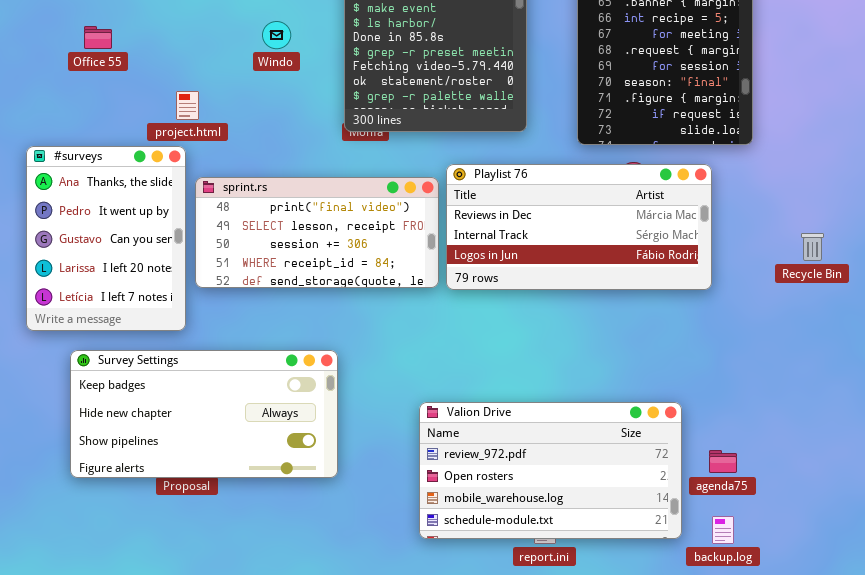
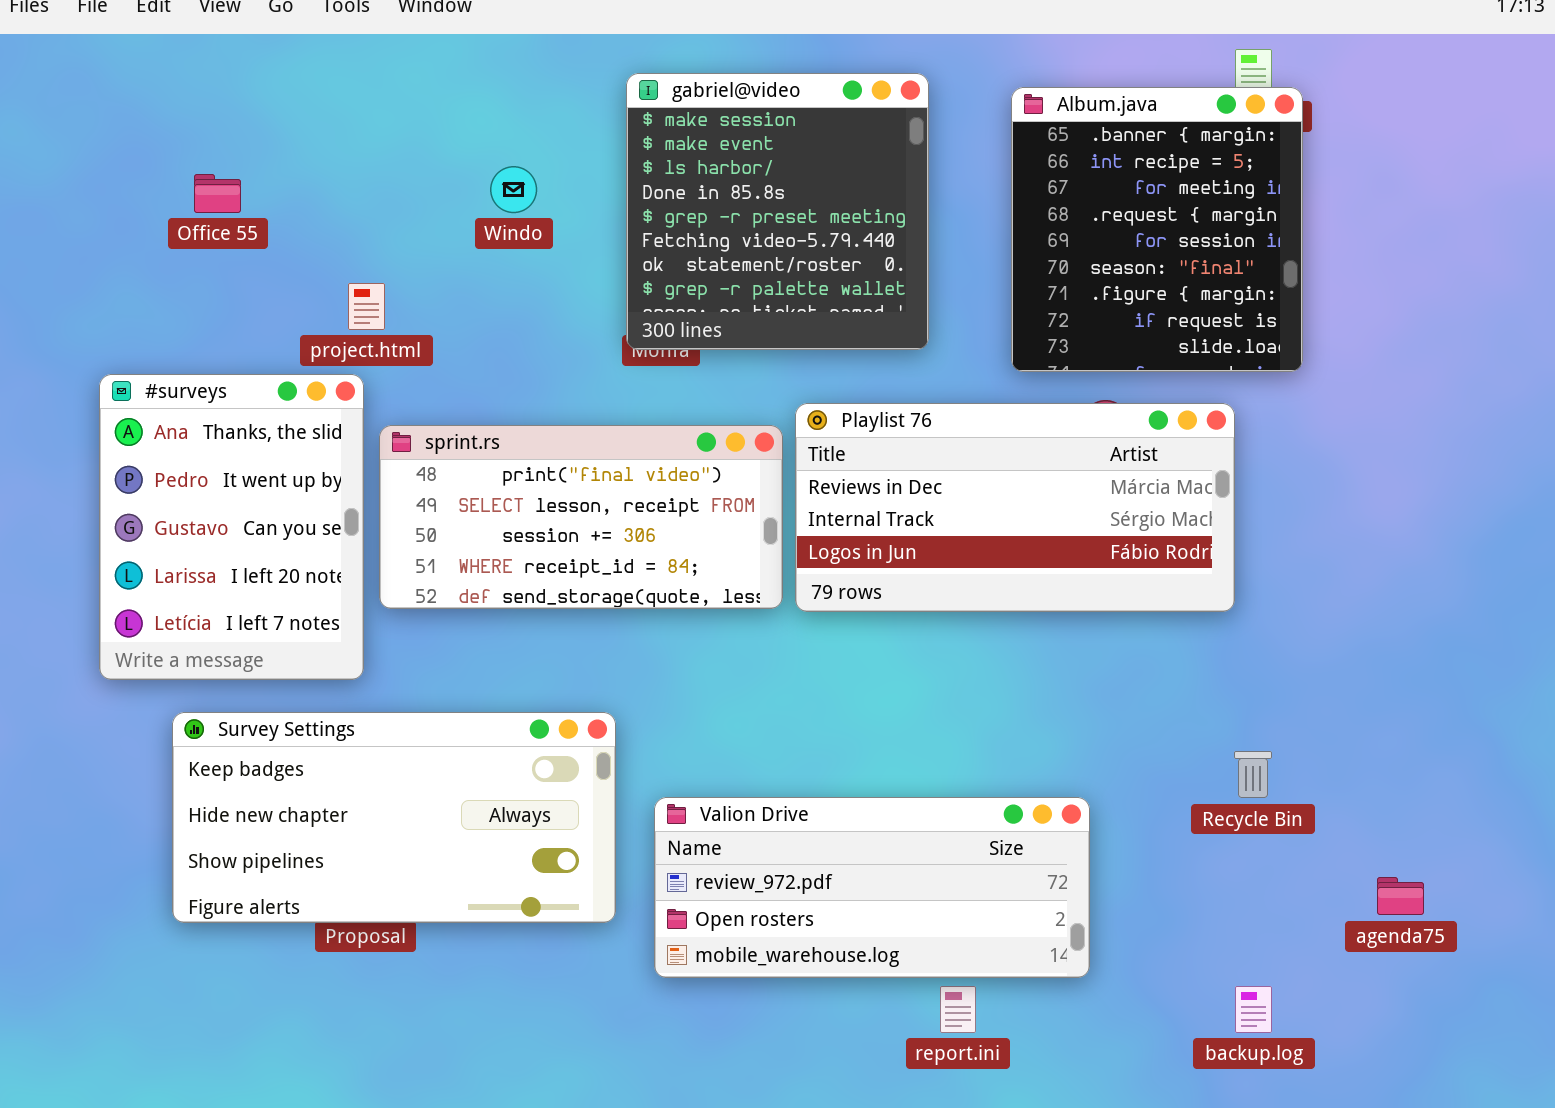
Recycle Bin: [801,233,824,261] -> [1234,751,1272,798], moved
Valion Drive: [419,402,682,539] -> [654,797,1090,978], moved, resized
agenda75: [709,450,737,473] -> [1377,877,1424,915], moved

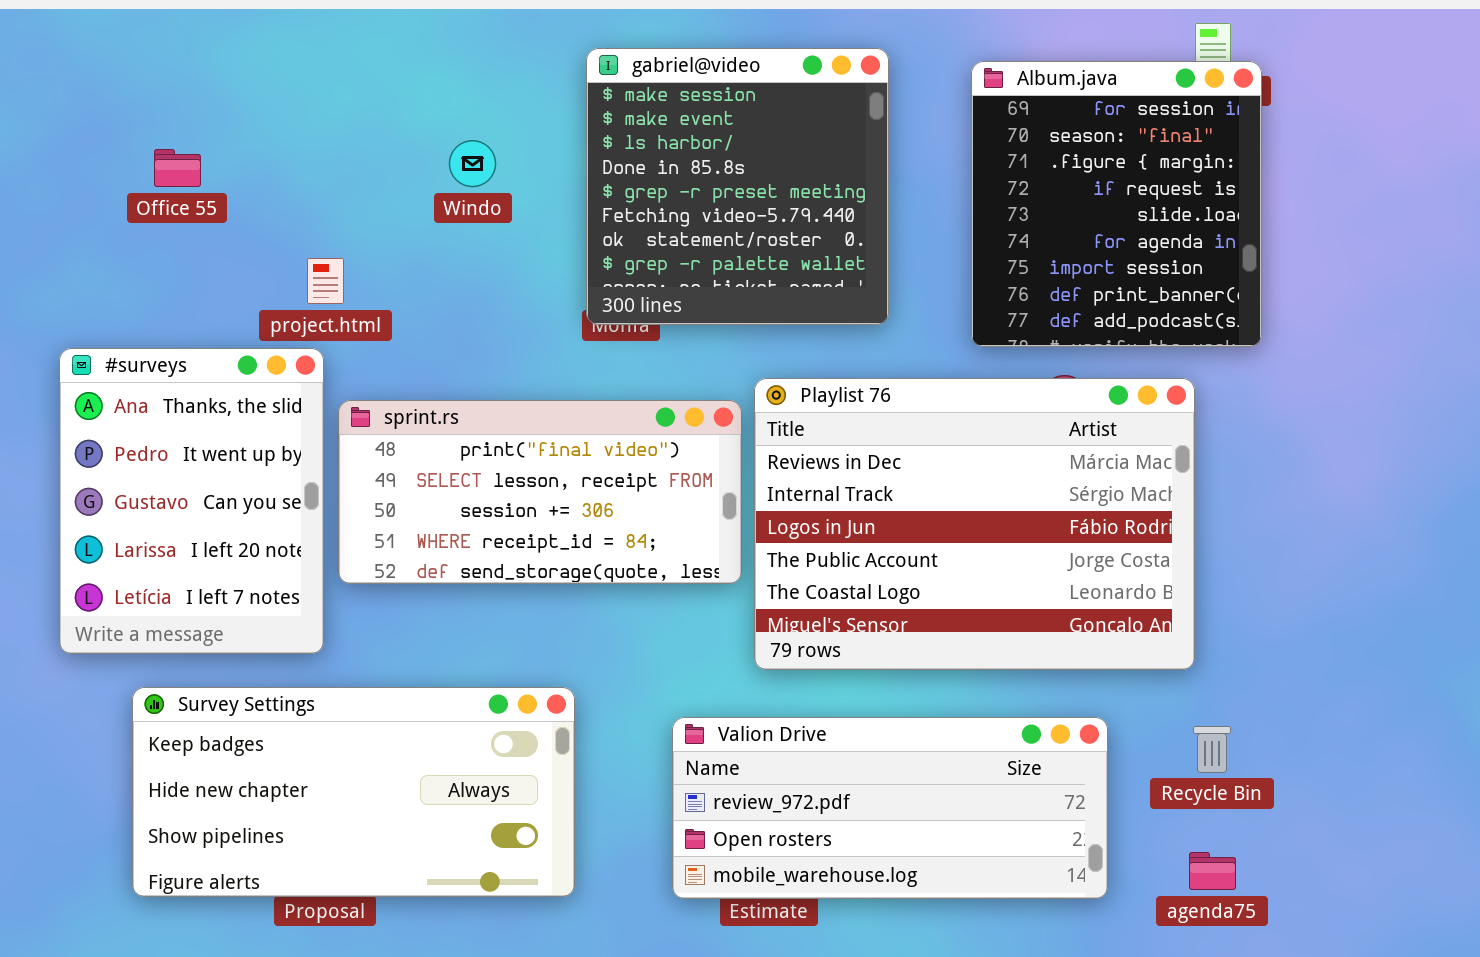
Album.java: [1011,87,1303,372] -> [971,61,1262,347], scrolled down 4 rows
Playlist 76: [795,403,1235,612] -> [754,378,1195,670], resized
Valion Drive: [654,797,1090,978] -> [672,717,1108,899], moved
agenda75: [1377,877,1424,915] -> [1189,852,1236,890], moved

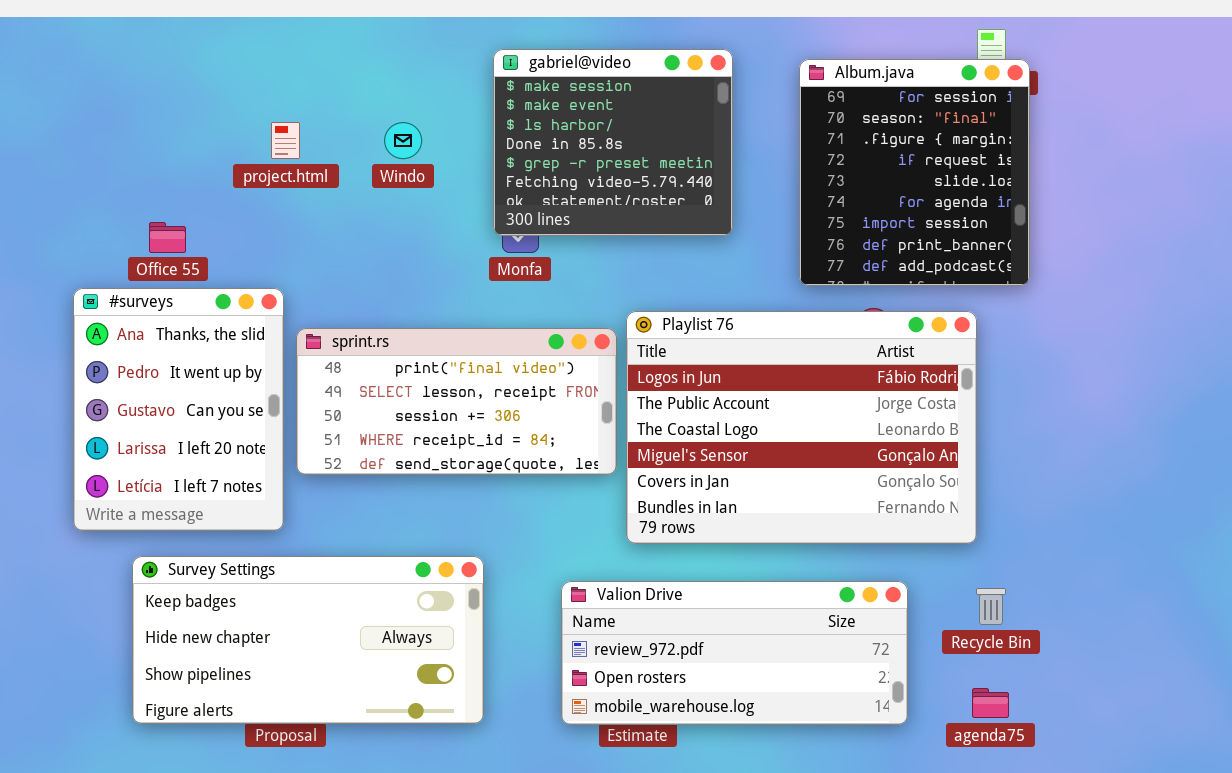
gabriel@video: [586,48,889,325] -> [493,49,733,236], resized
Office 55: [154,149,201,187] -> [149,222,186,253], moved
project.html: [307,258,344,304] -> [271,122,300,159], moved
Playlist 76: [754,378,1195,670] -> [626,311,977,544], scrolled down 2 rows

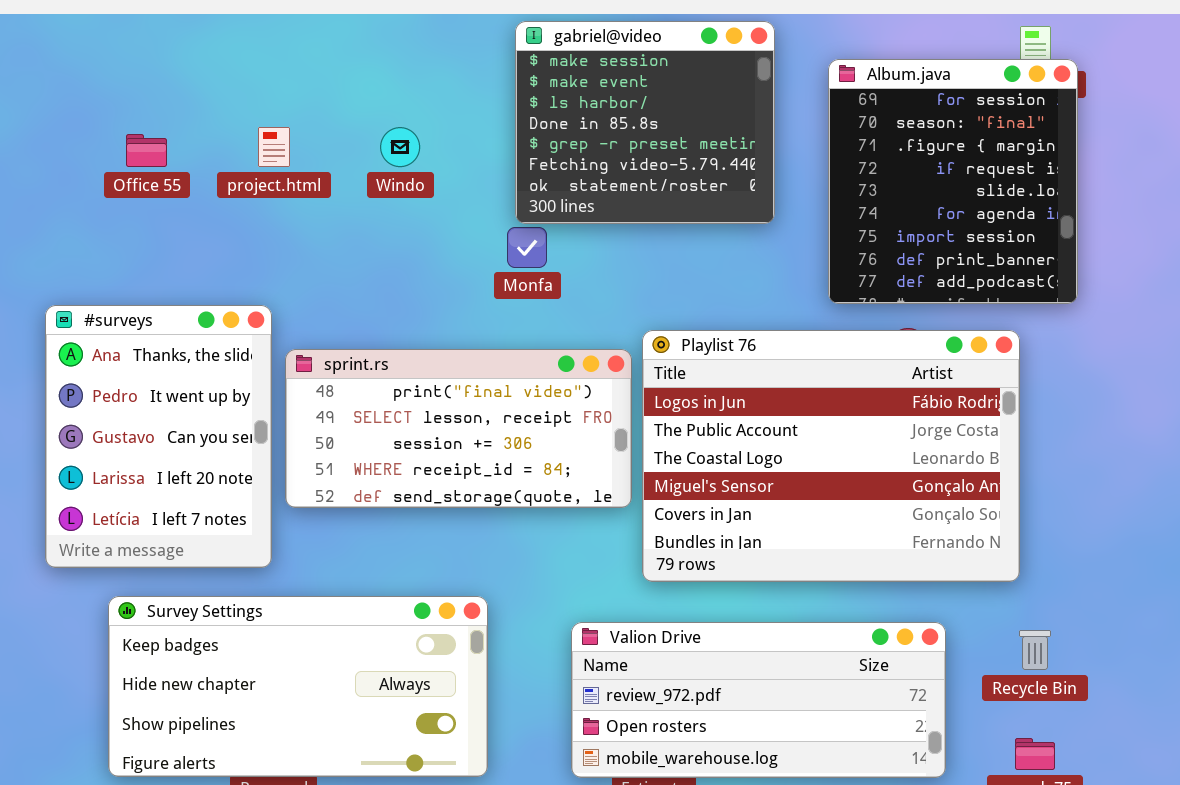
gabriel@video: [493,49,733,236] -> [515,21,775,224], moved
Office 55: [149,222,186,253] -> [126,134,167,167], moved

